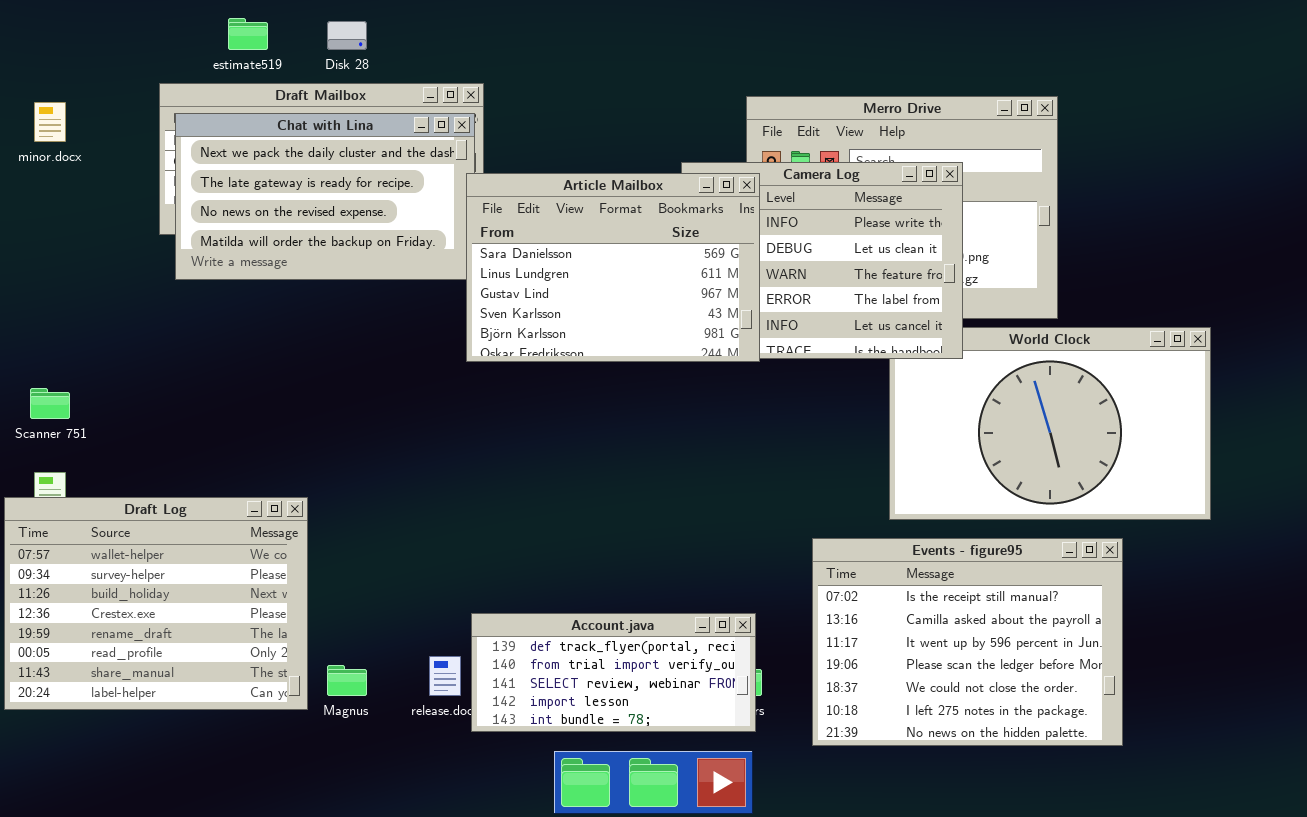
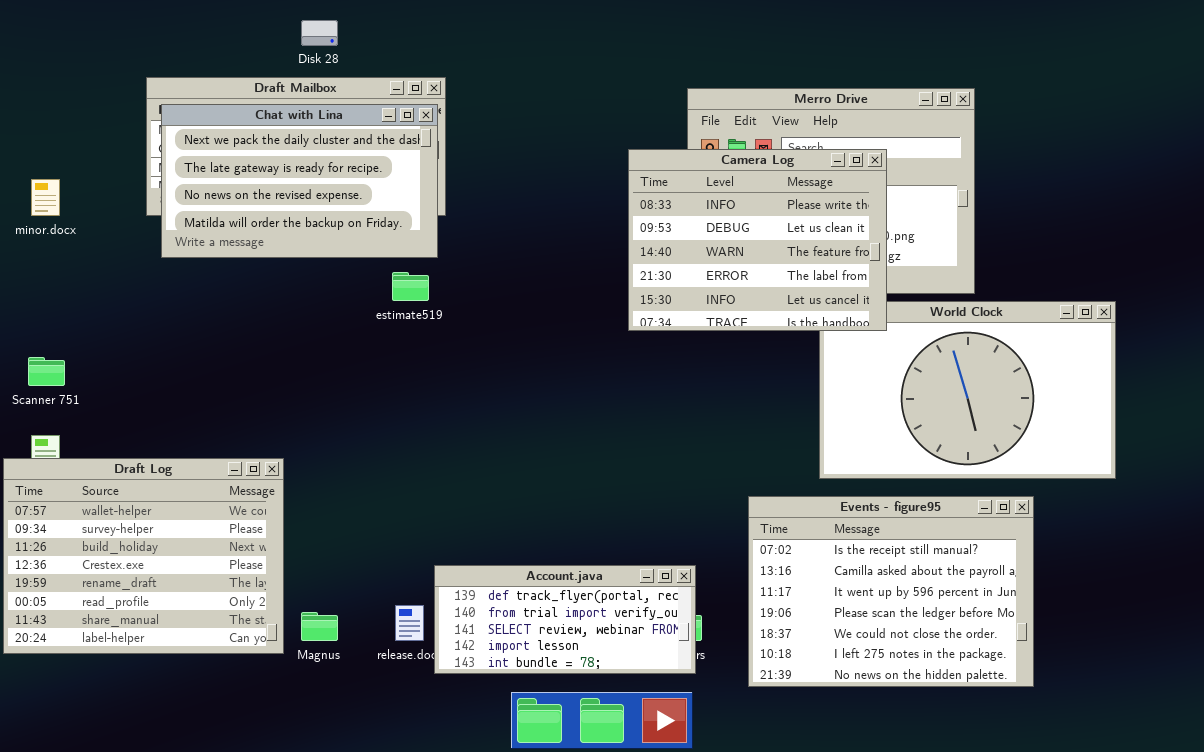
estimate519: [228,18,268,50] -> [392,272,429,301], moved
minor.docx: [34,102,66,142] -> [31,179,60,216], moved
Article Mailbox: [466,173,760,362] -> none, closed

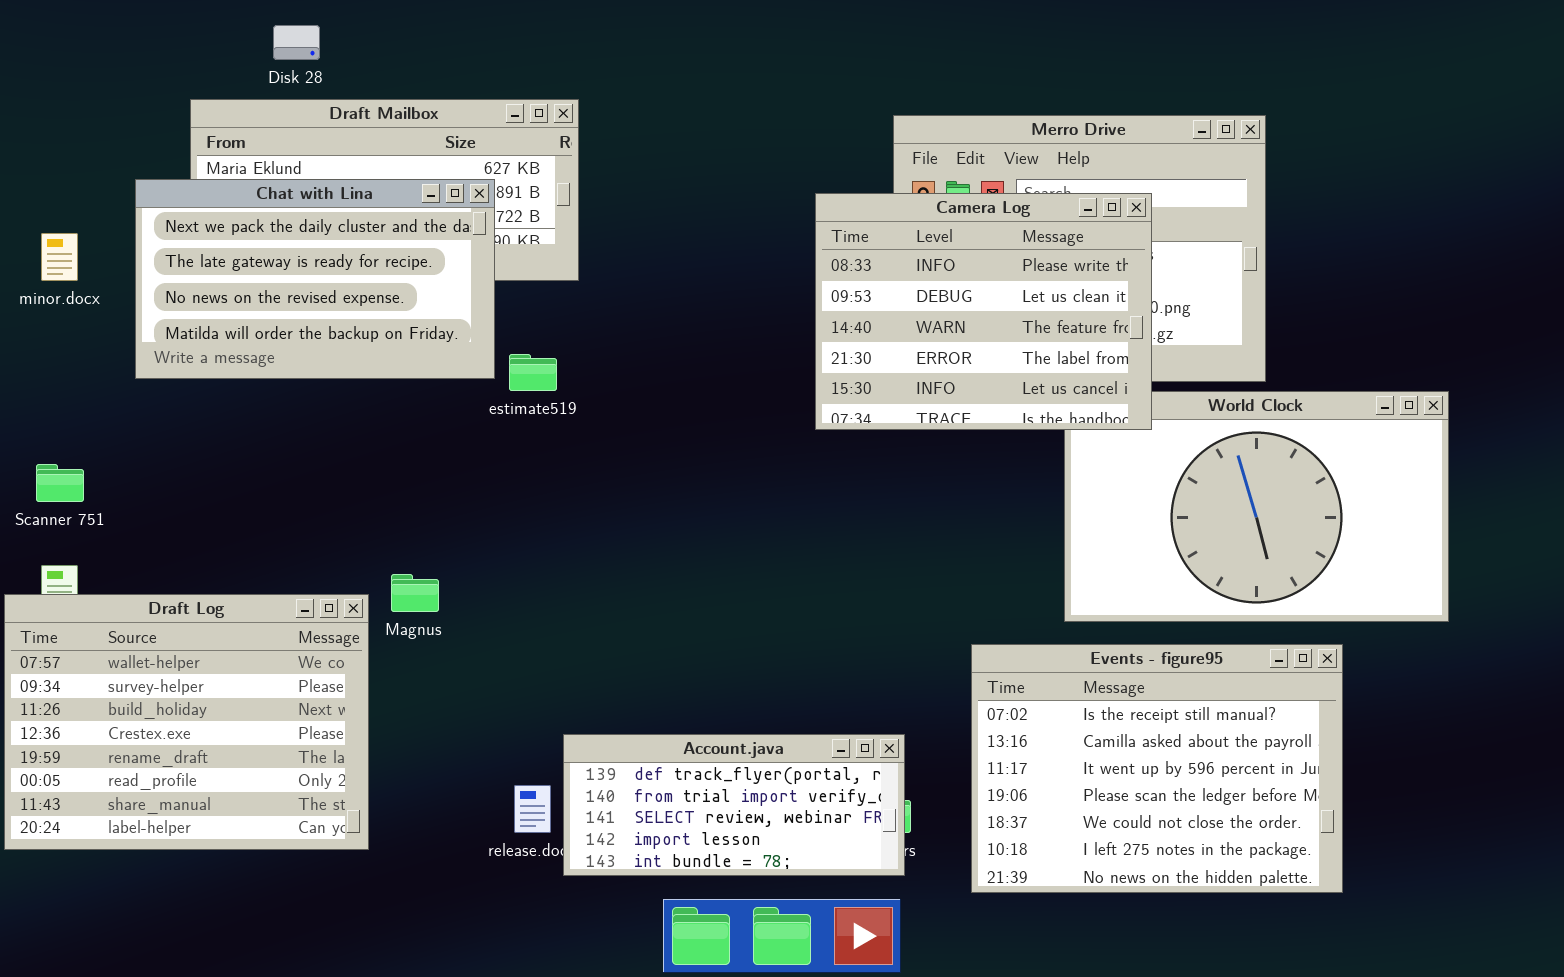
Disk 28: [301,20,338,46] -> [273,25,320,60], moved
Chat with Lina: [161,104,438,258] -> [135,179,495,379], moved
Magnus: [301,612,338,641] -> [391,574,439,612], moved

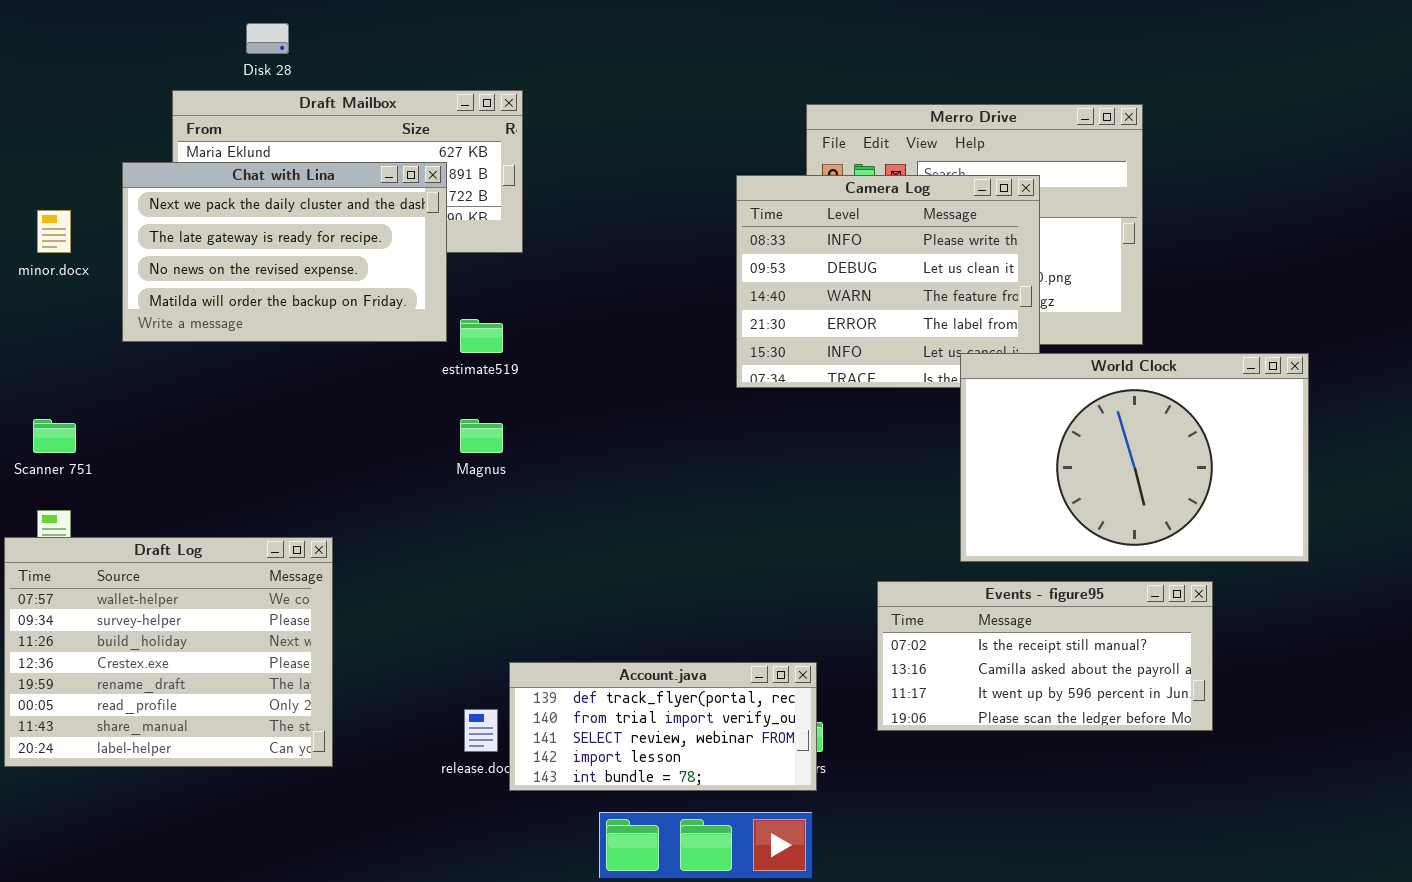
World Clock: [1064,391,1449,622] -> [960,353,1309,562], raised
Magnus: [391,574,439,612] -> [460,419,503,453], moved
Events - figure95: [971,644,1343,893] -> [877,581,1213,731], resized

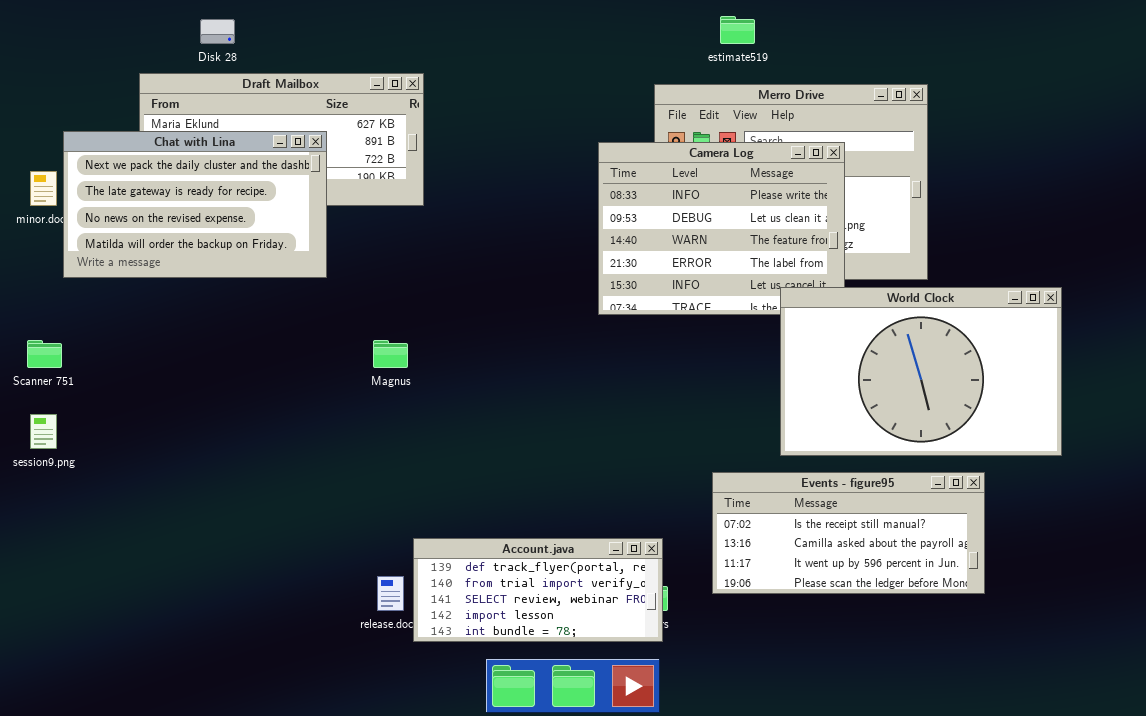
Chat with Lina: [122,162,447,342] -> [63,131,327,278], moved
estimate519: [460,319,503,353] -> [720,16,755,44], moved
Draft Log: [4,537,333,767] -> none, closed

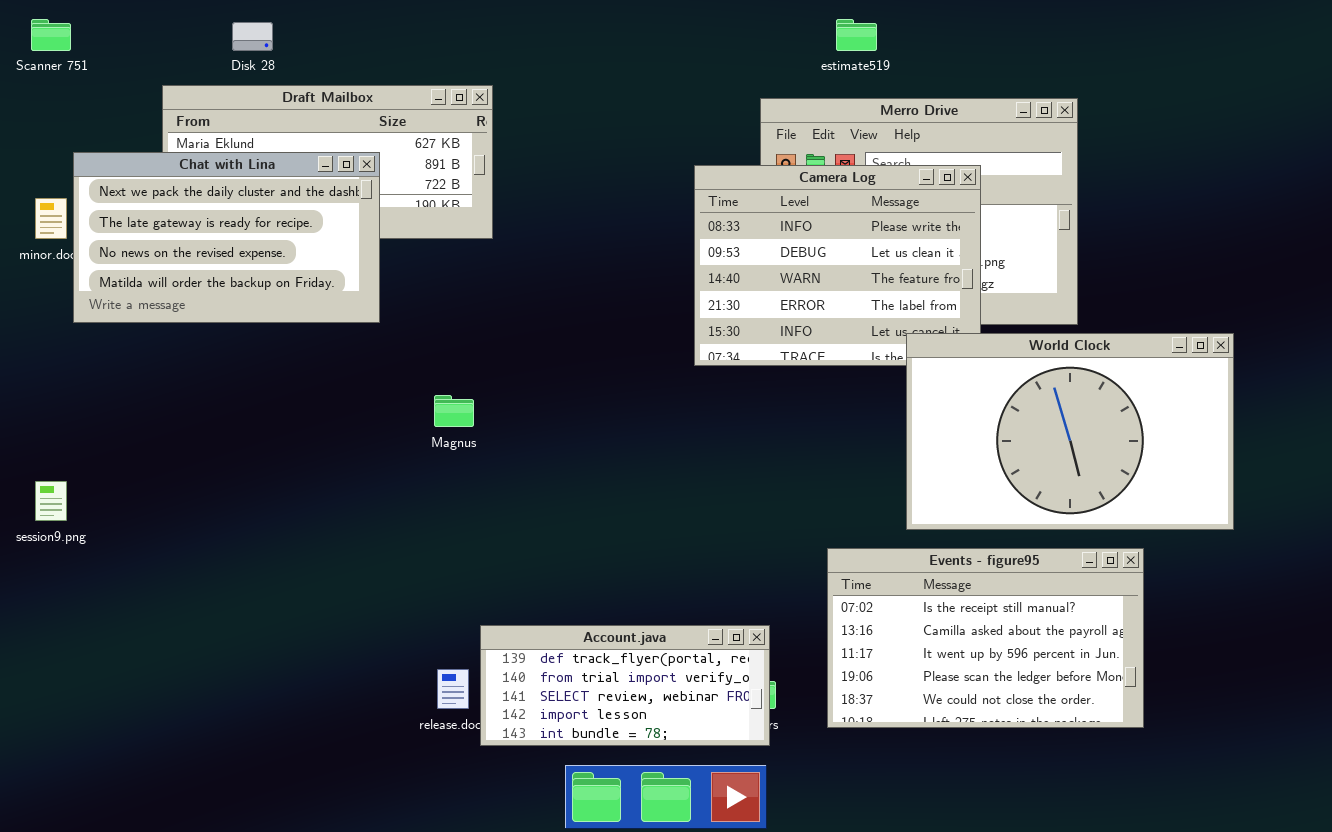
Scanner 751: [27,340,62,368] -> [31,19,71,51], moved
Events - figure95: [712,472,985,594] -> [827,548,1144,728], resized

